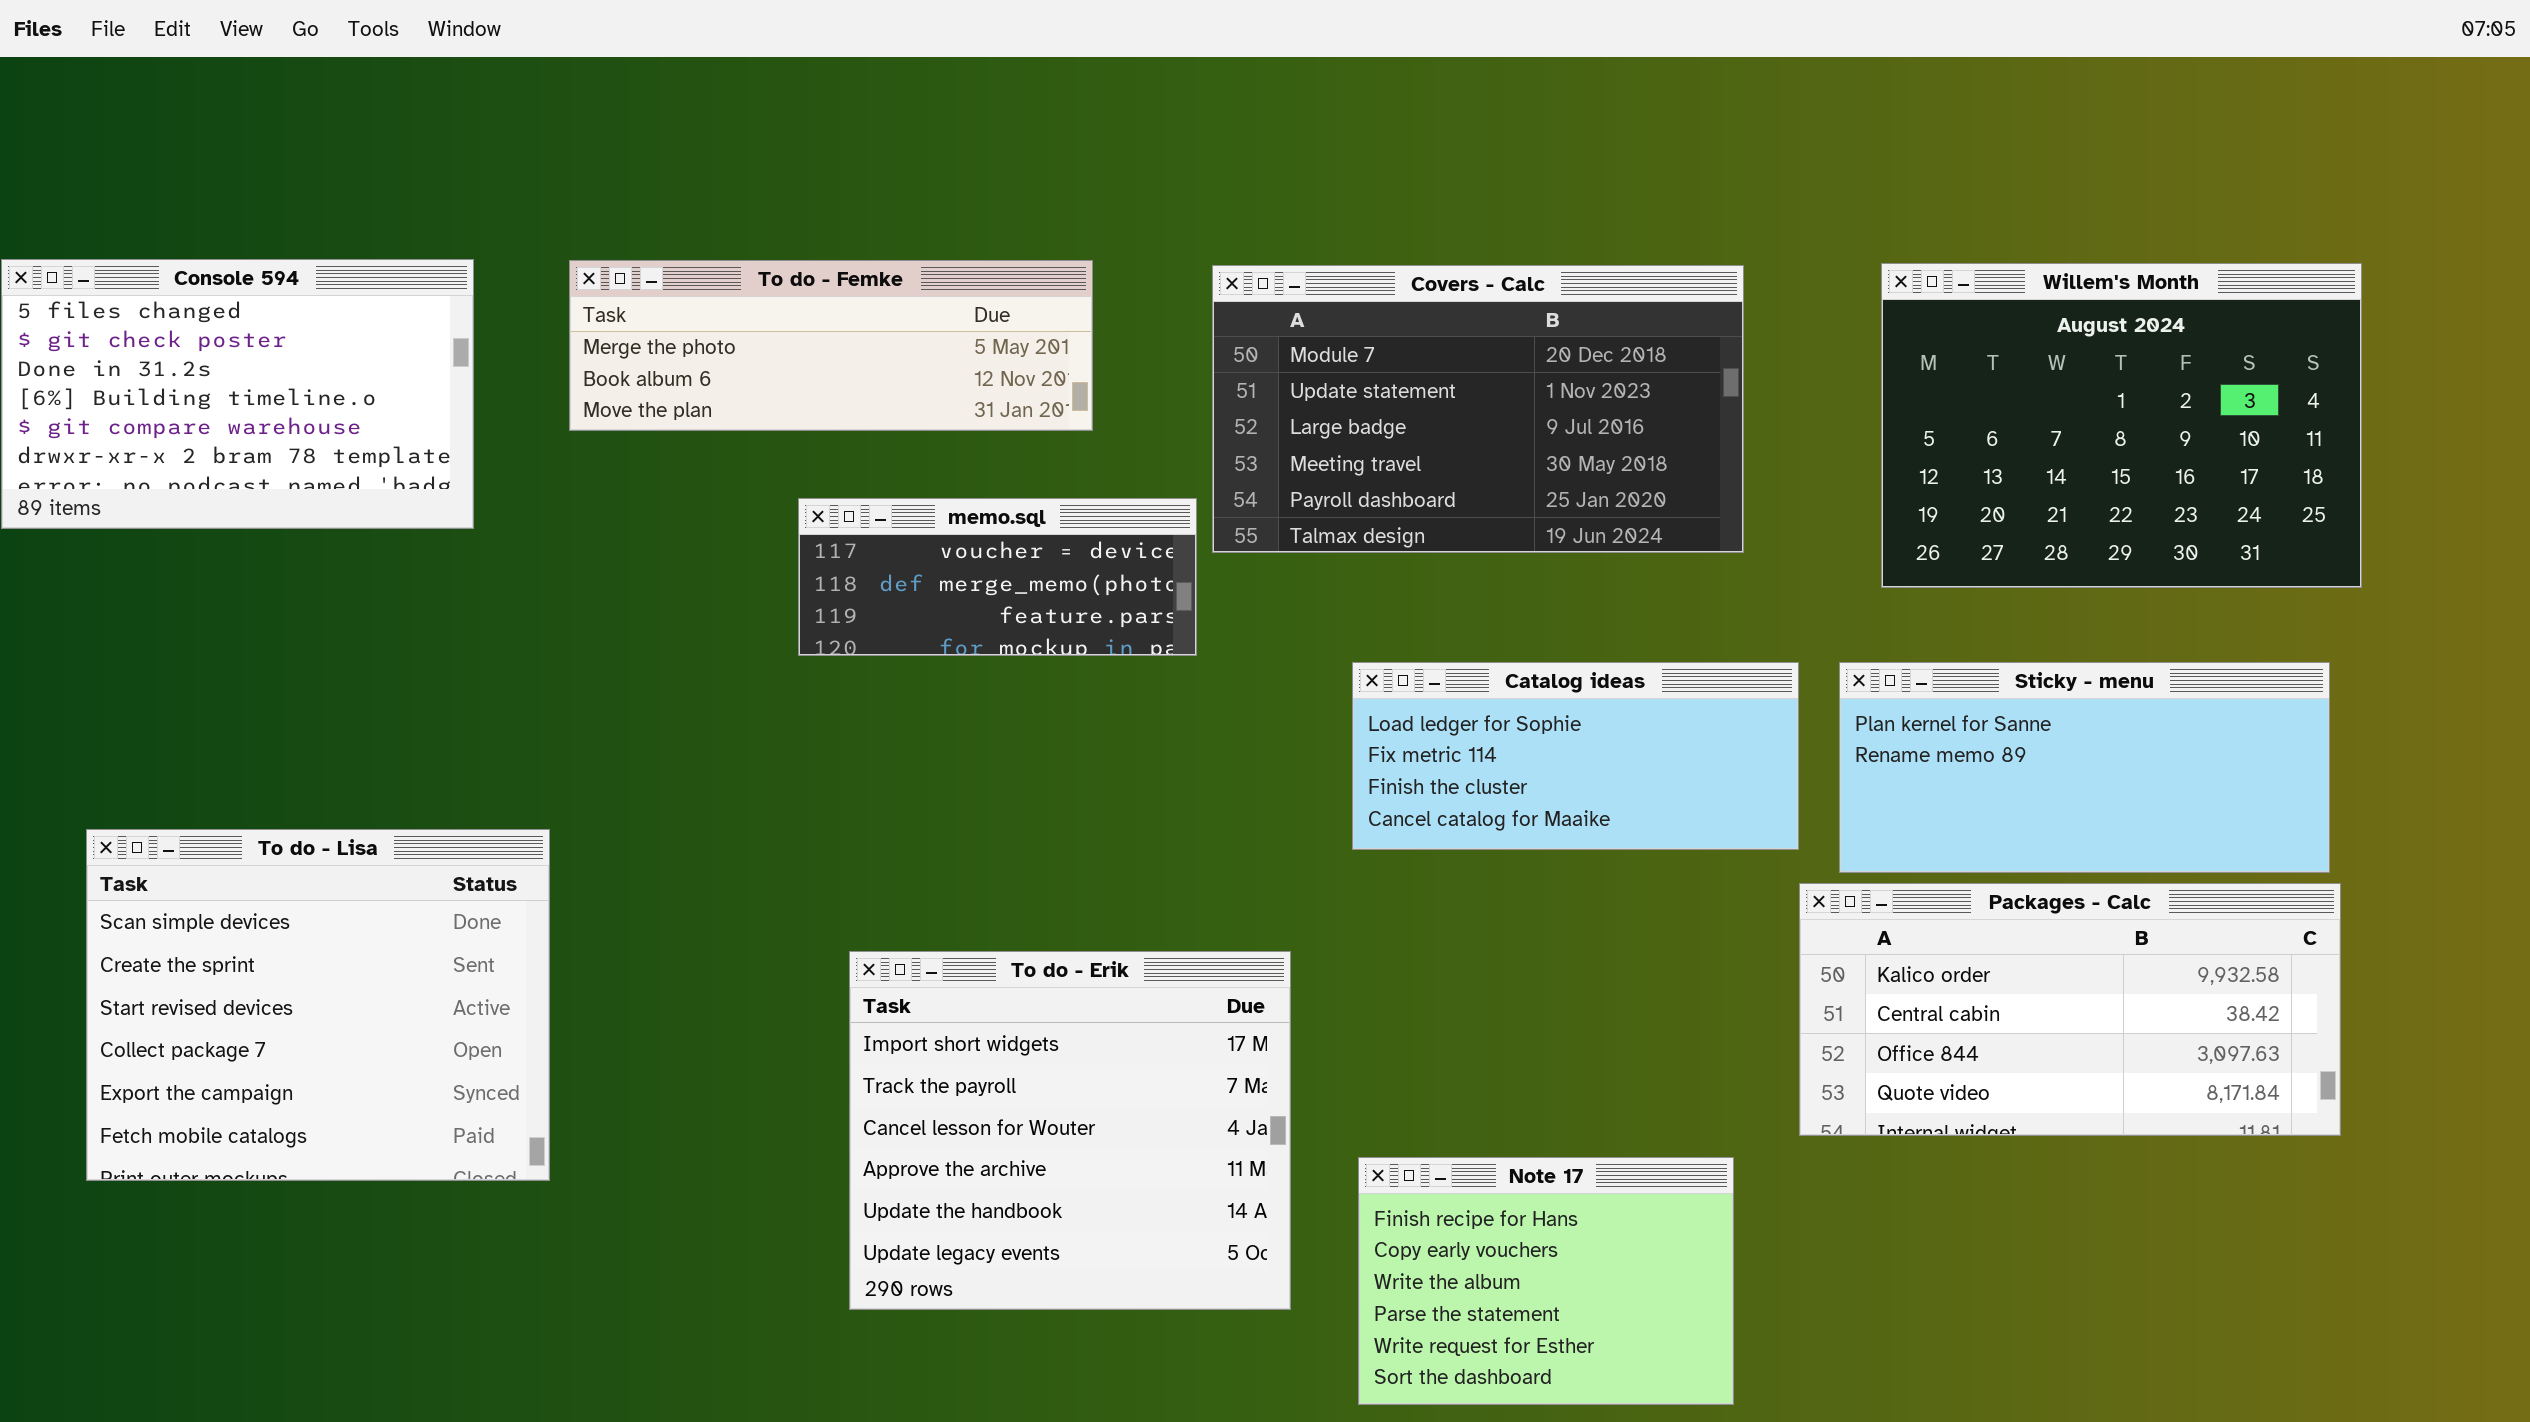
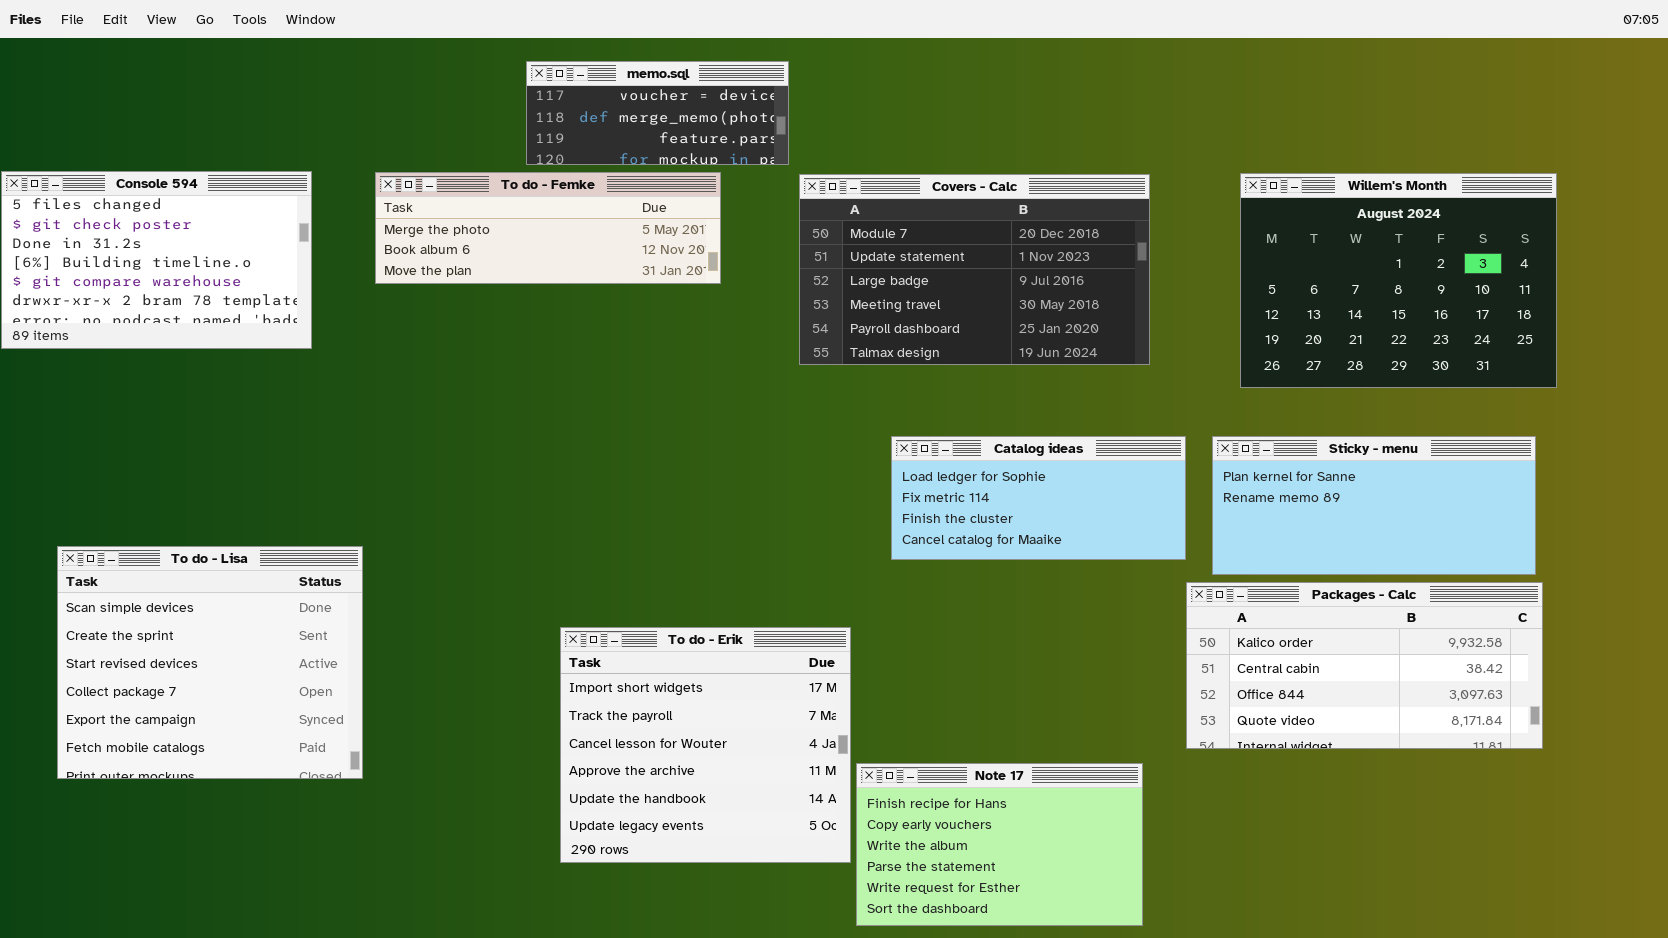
memo.sql: [798,498,1197,656] -> [526,61,789,165], moved
Note 17: [1358,1157,1734,1405] -> [856,763,1143,926], resized

